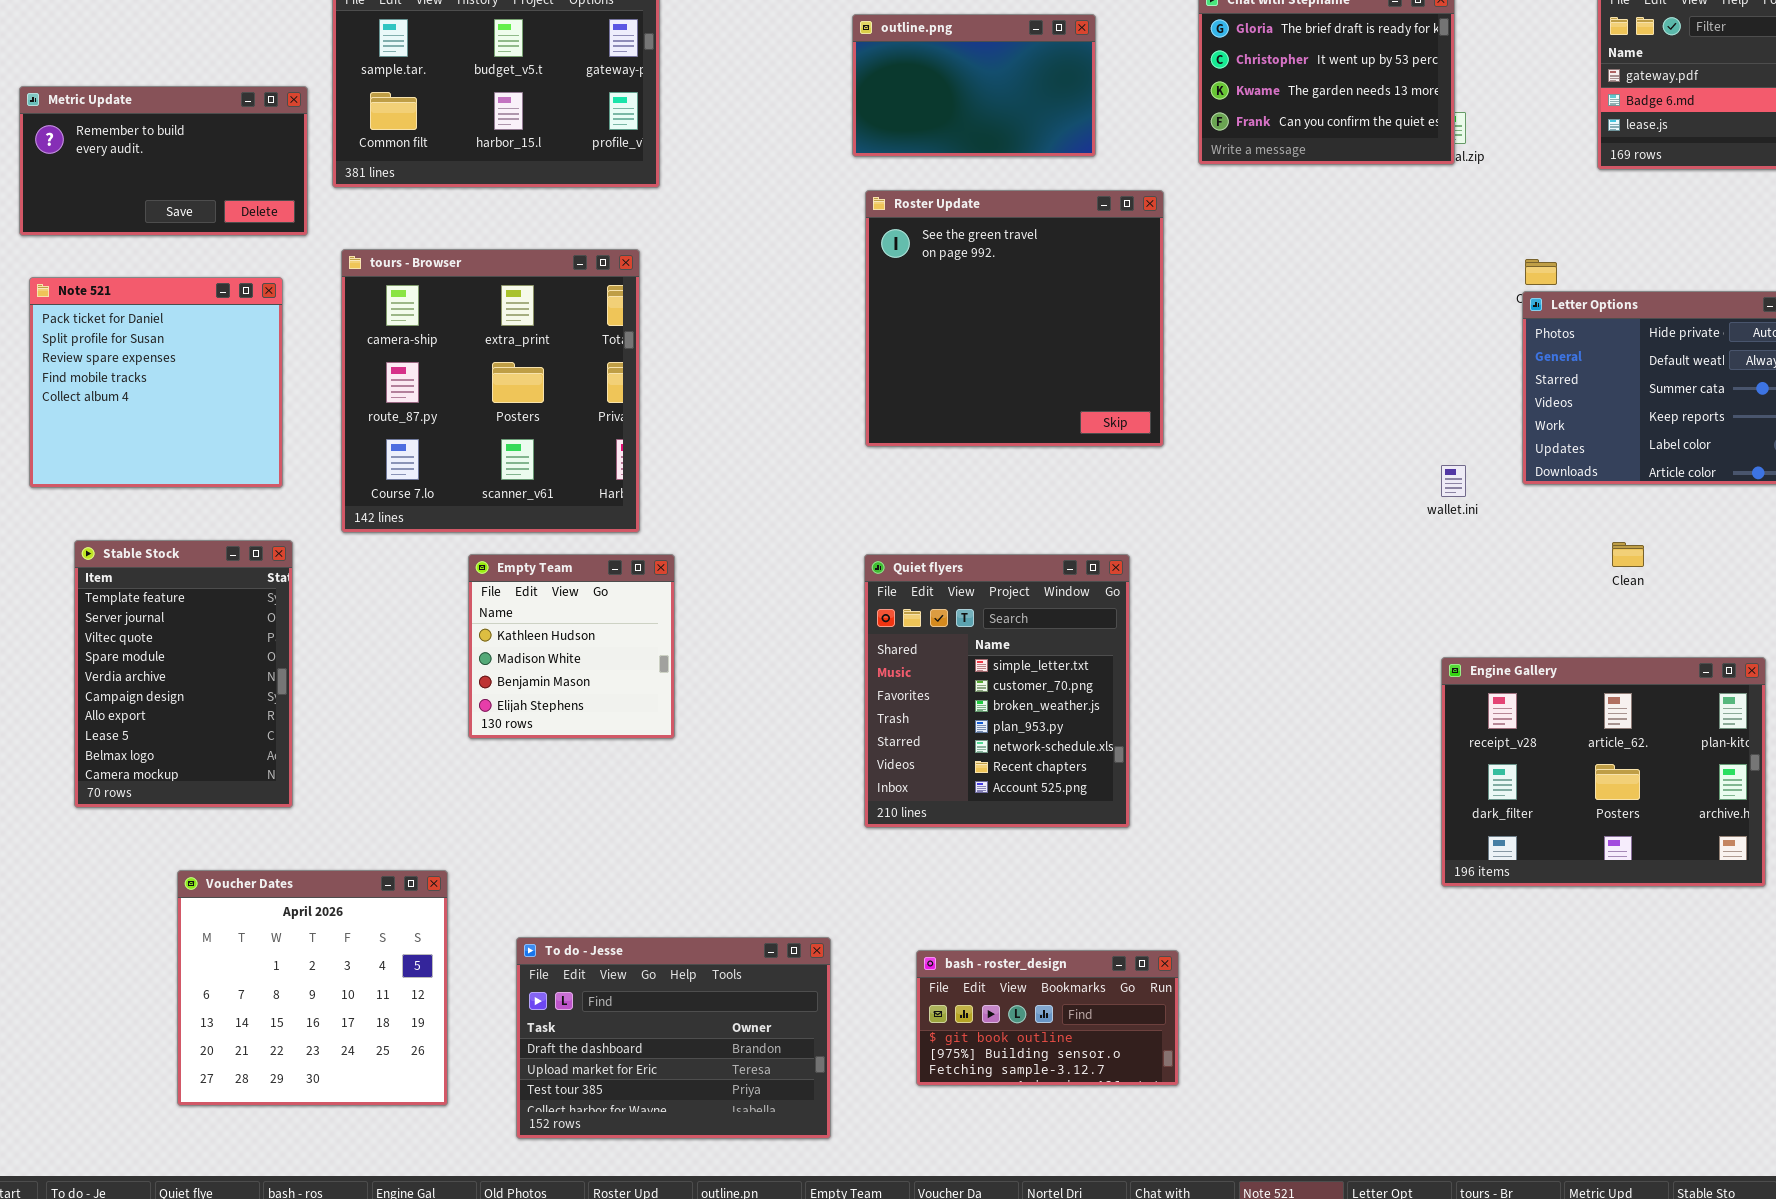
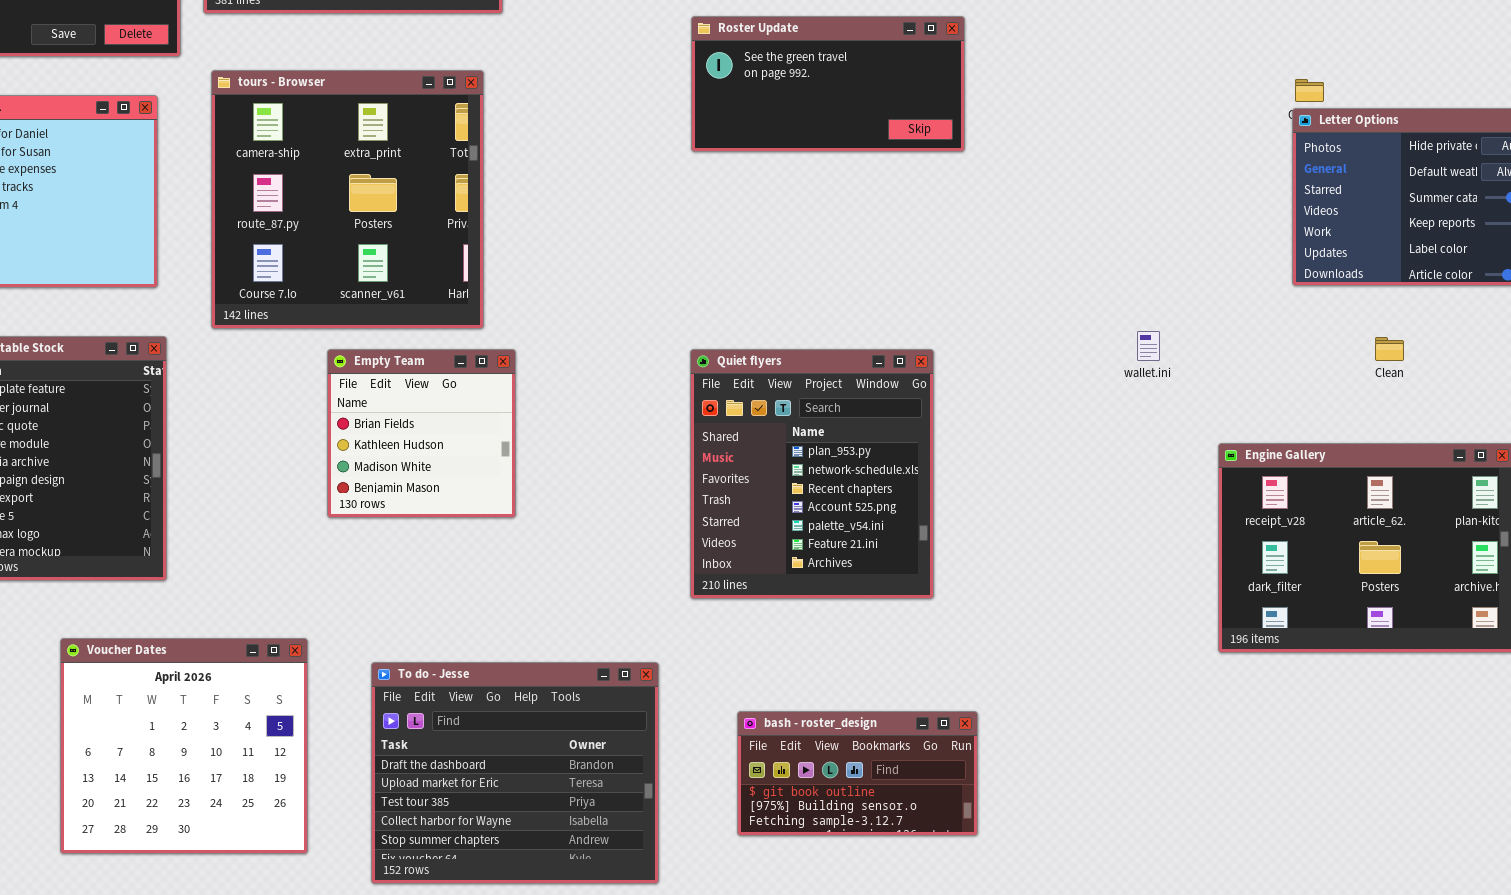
Roster Update: [865,190,1164,447] -> [691,16,965,152], resized
wallet.ini: [1441,465,1466,497] -> [1137,331,1160,361], moved
Empty Team: [468,554,675,739] -> [327,349,516,518], scrolled up 1 row
Quiet flyers: [864,554,1130,828] -> [690,349,934,599], scrolled down 3 rows
To do - Jesse: [516,937,831,1139] -> [371,662,659,884], resized

